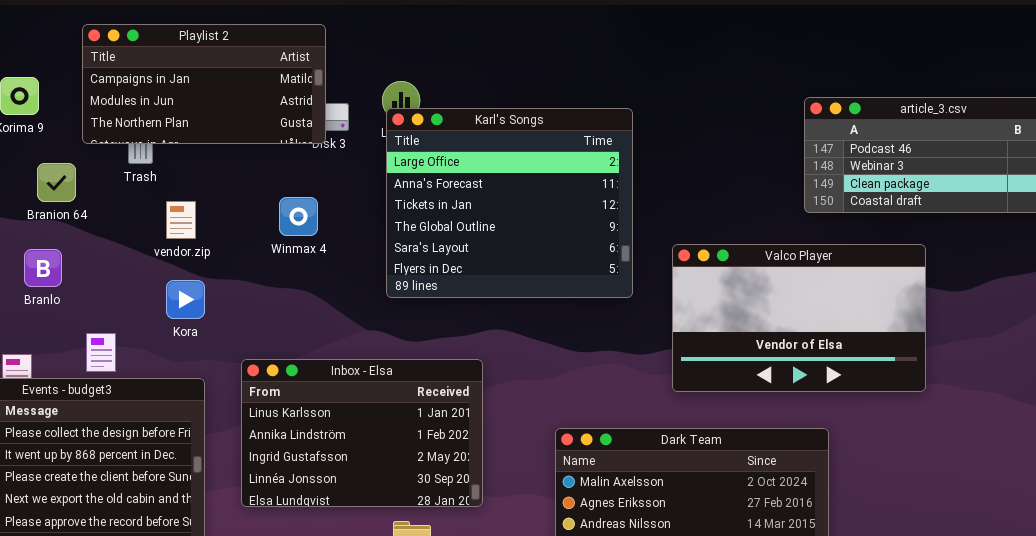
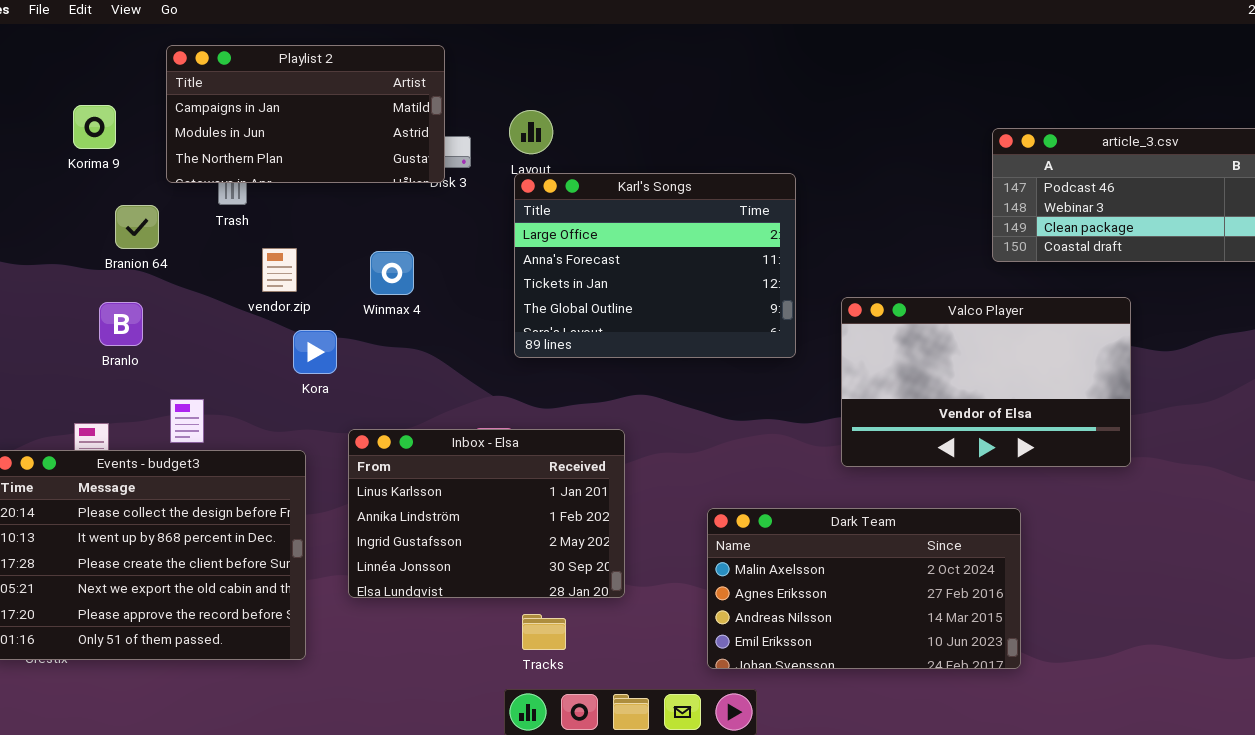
Karl's Songs: [386,108,633,298] -> [514,173,796,358], resized
Winmax 4: [279,197,318,236] -> [370,251,414,295], moved
Kora: [166,280,205,319] -> [293,330,337,374], moved

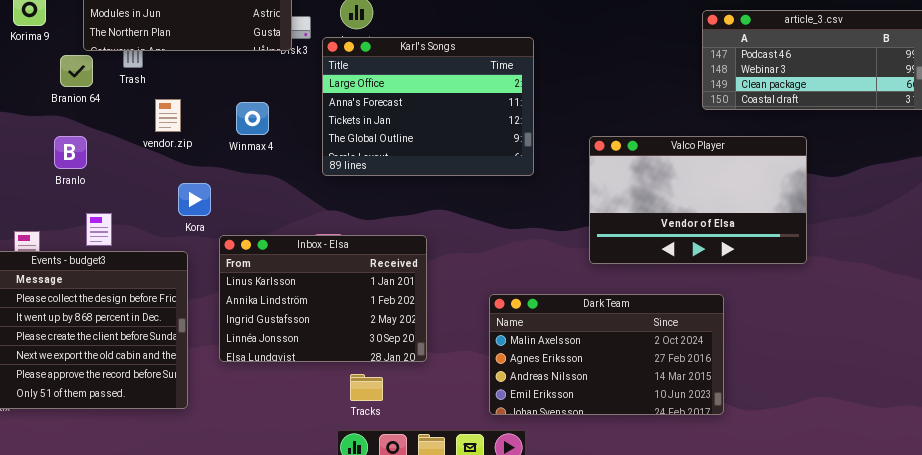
Karl's Songs: [514,173,796,358] -> [322,37,534,176], moved
Branion 64: [115,205,159,249] -> [60,55,93,87], moved
Branlo: [99,302,143,346] -> [54,136,87,169], moved
Kora: [293,330,337,374] -> [178,183,211,216], moved

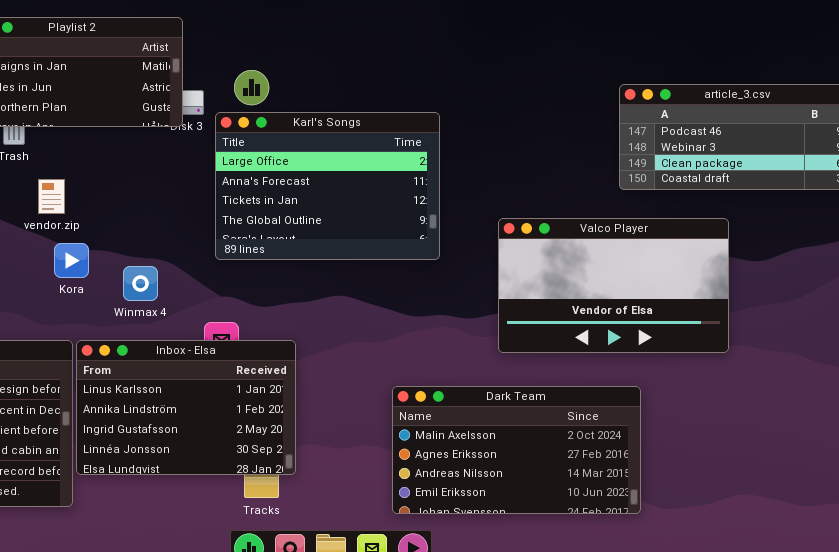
Winmax 4: [236,102,269,135] -> [123,266,158,301], moved
Kora: [178,183,211,216] -> [54,243,89,278], moved
Inbox - Elsa: [219,235,427,362] -> [76,340,296,475], moved

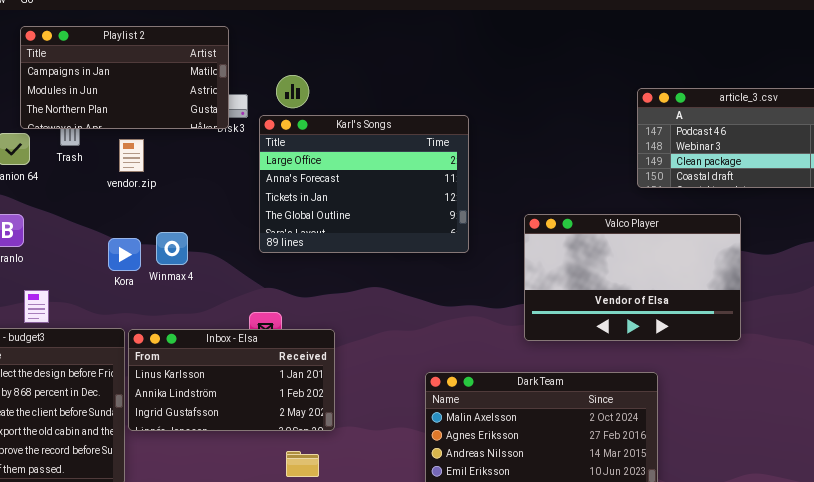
vendor.zip: [38,179,65,214] -> [119,139,144,172], moved
Winmax 4: [123,266,158,301] -> [156,232,188,265], moved
Inbox - Elsa: [76,340,296,475] -> [128,329,335,431], resized

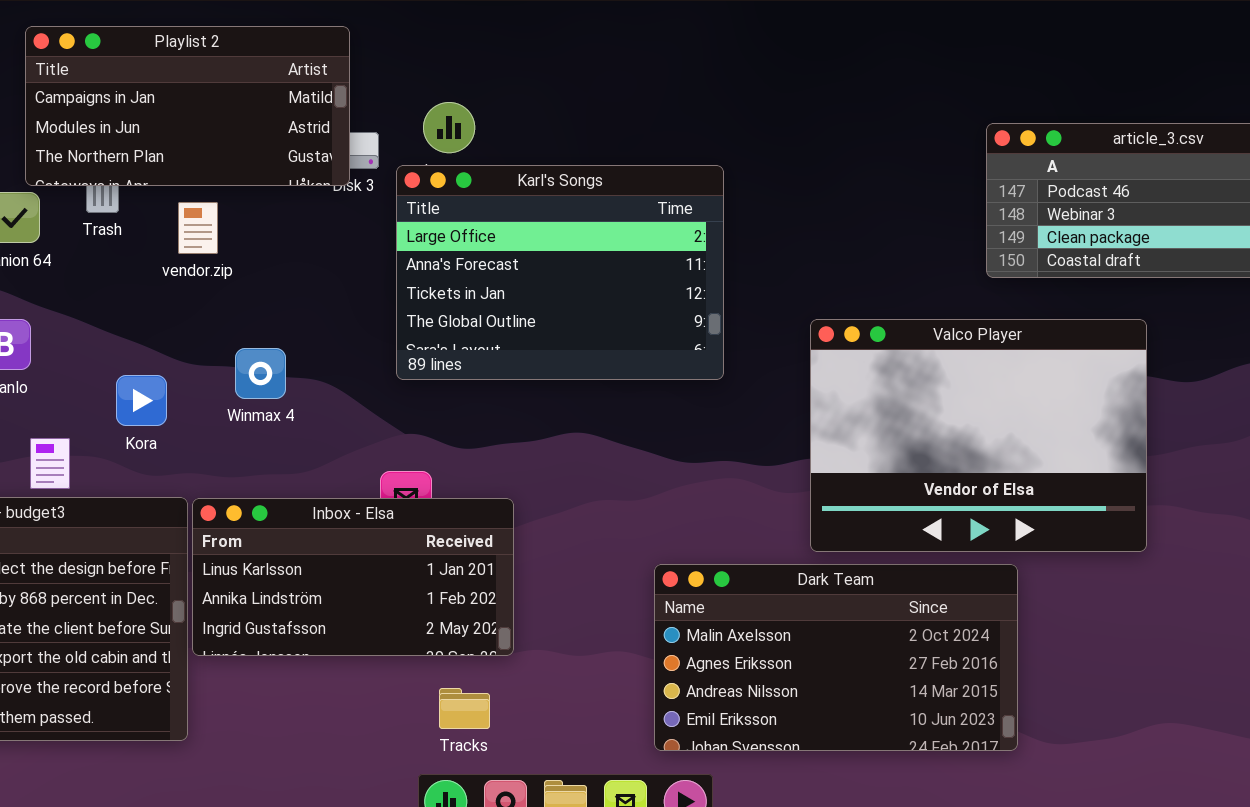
Valco Player: [524,214,741,341] -> [810,319,1147,552], resized
Kora: [108,238,141,271] -> [116,375,167,426], moved

